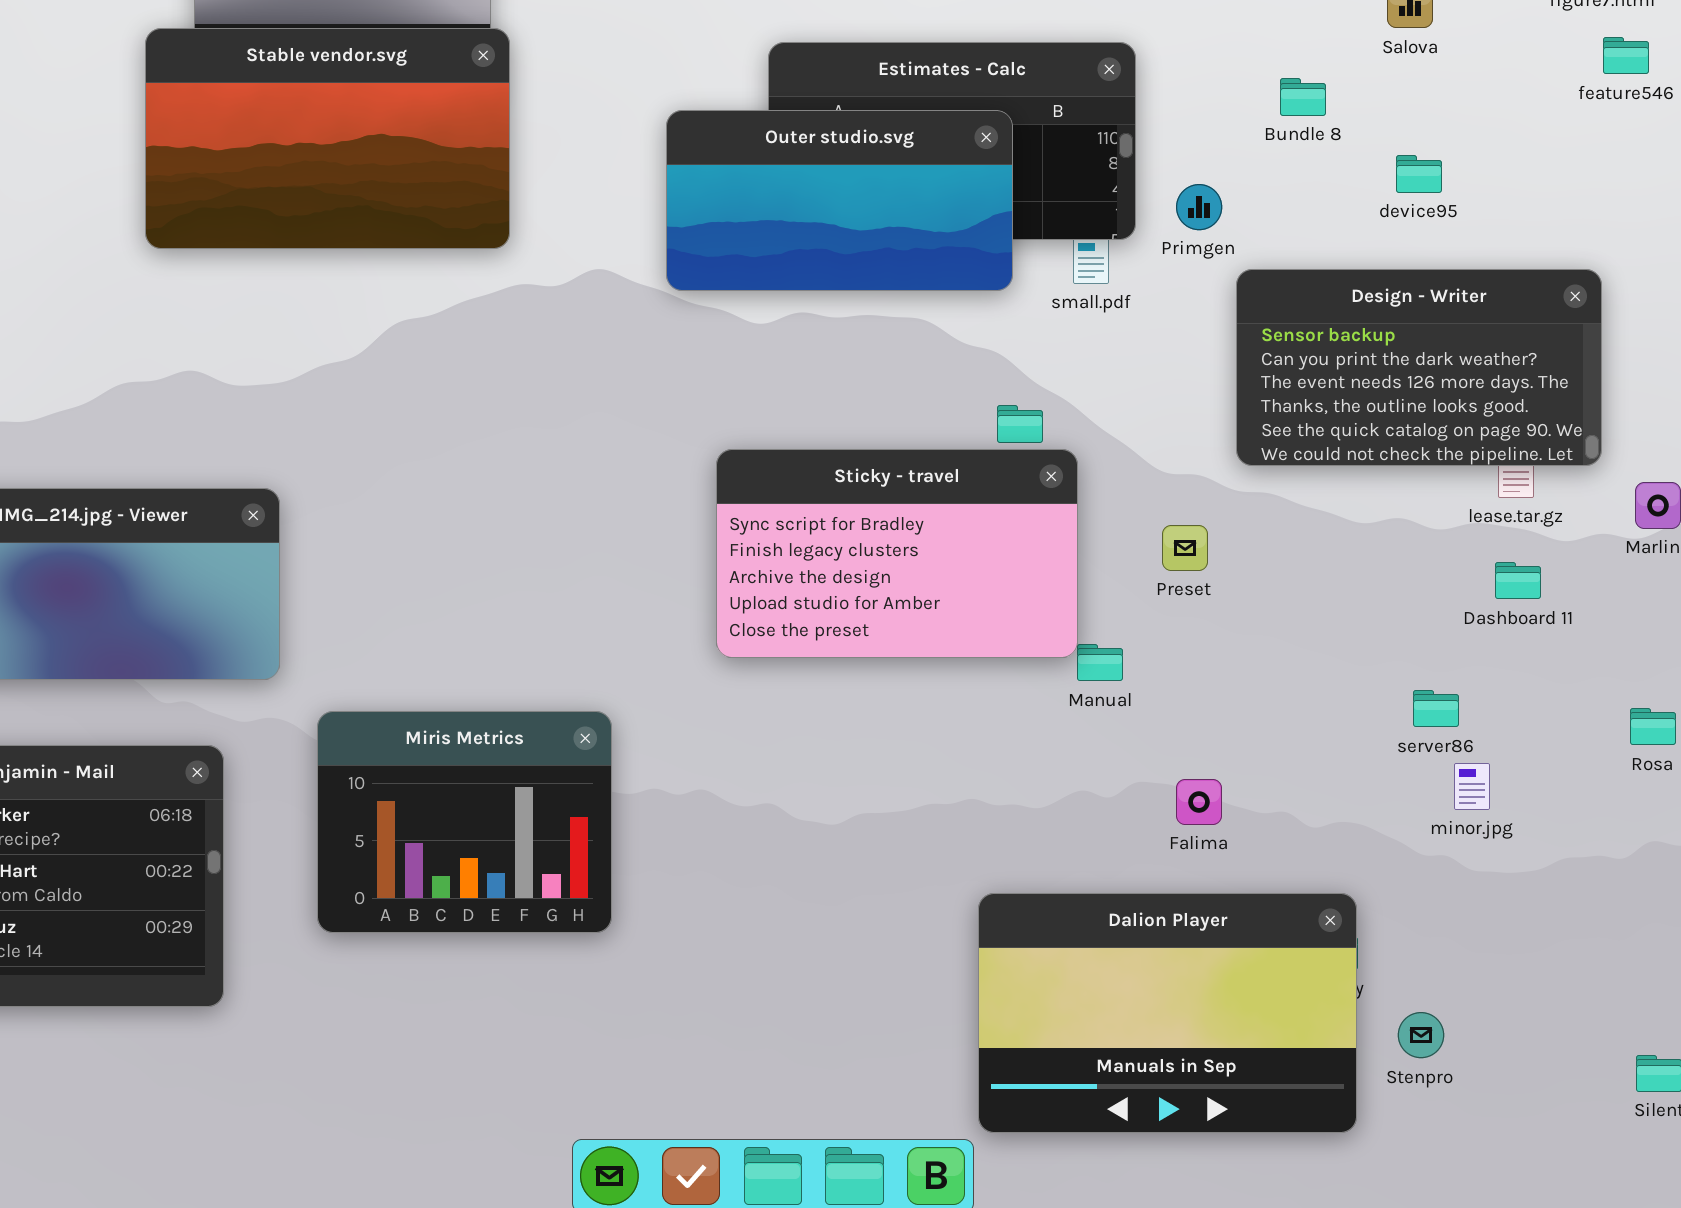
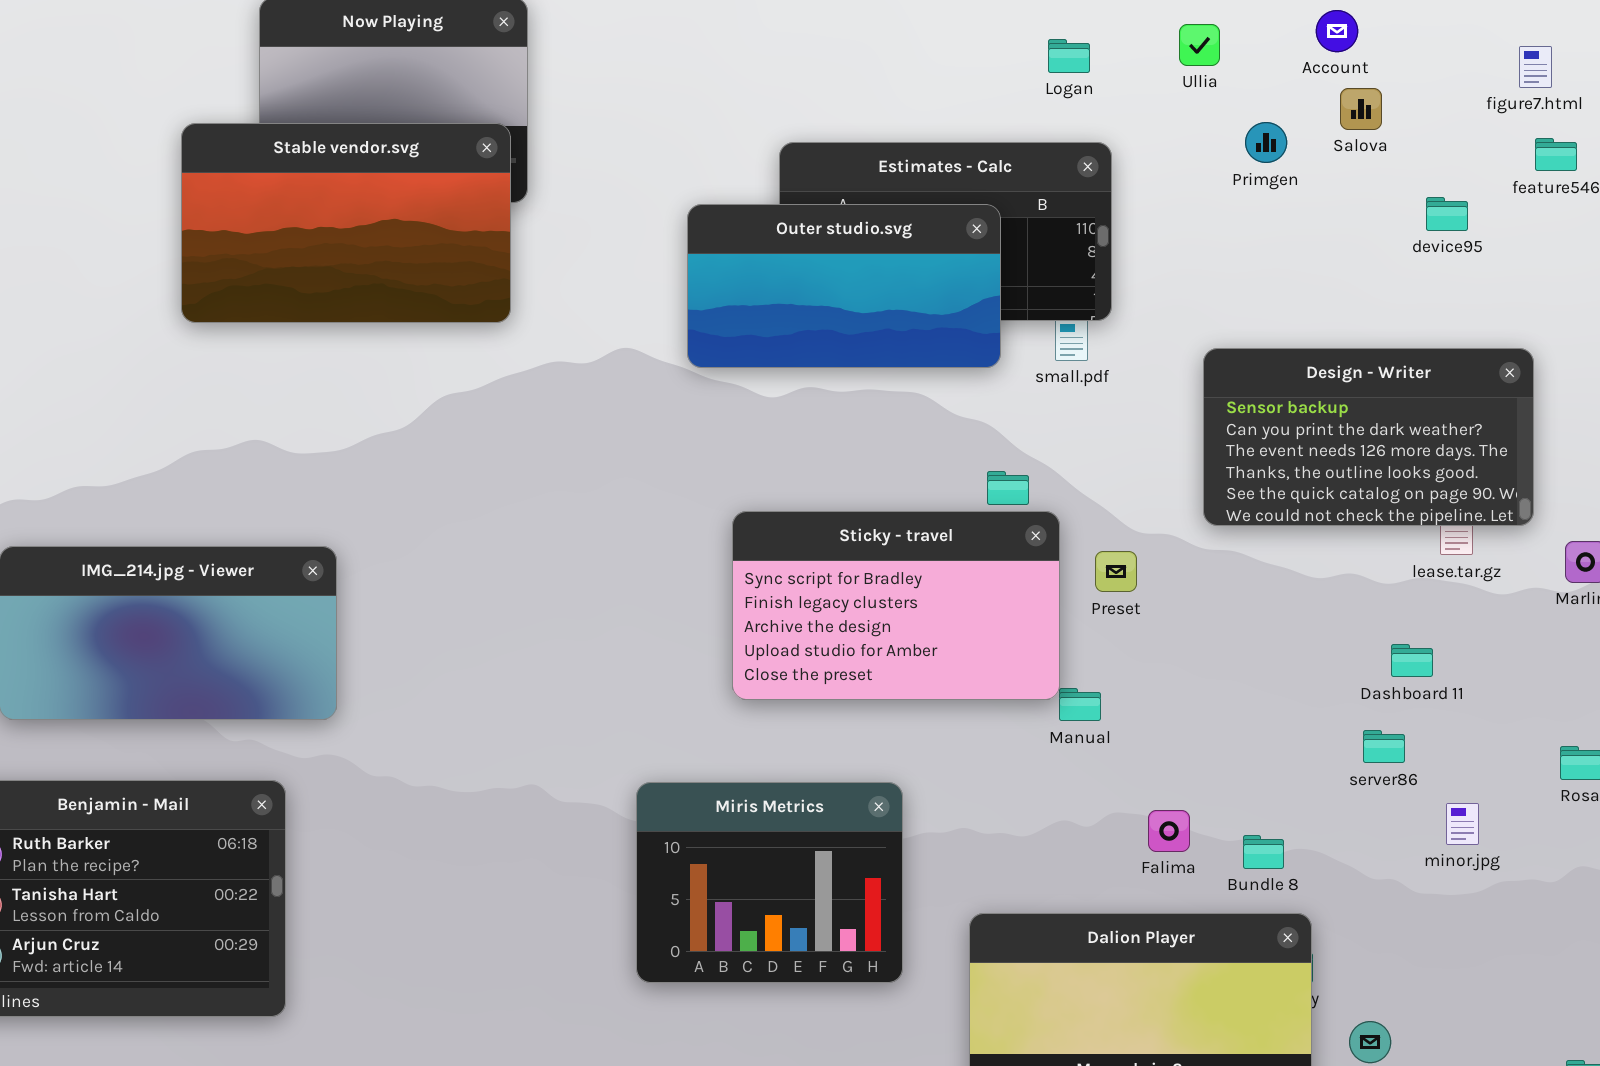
Stable vendor.svg: [145,28,510,249] -> [181,123,511,323], moved
Bundle 8: [1280,78,1326,116] -> [1243,835,1284,869], moved
device95: [1396,155,1442,193] -> [1426,197,1468,231], moved
Primgen: [1176,184,1222,230] -> [1245,122,1287,163], moved
Preset: [1162,525,1208,571] -> [1095,551,1137,592], moved
Dashboard 11: [1495,562,1541,599] -> [1391,644,1433,677], moved
Miris Metrics: [317,711,612,933] -> [636,782,903,983], moved
minor.jpg: [1454,763,1490,810] -> [1446,803,1479,845], moved

